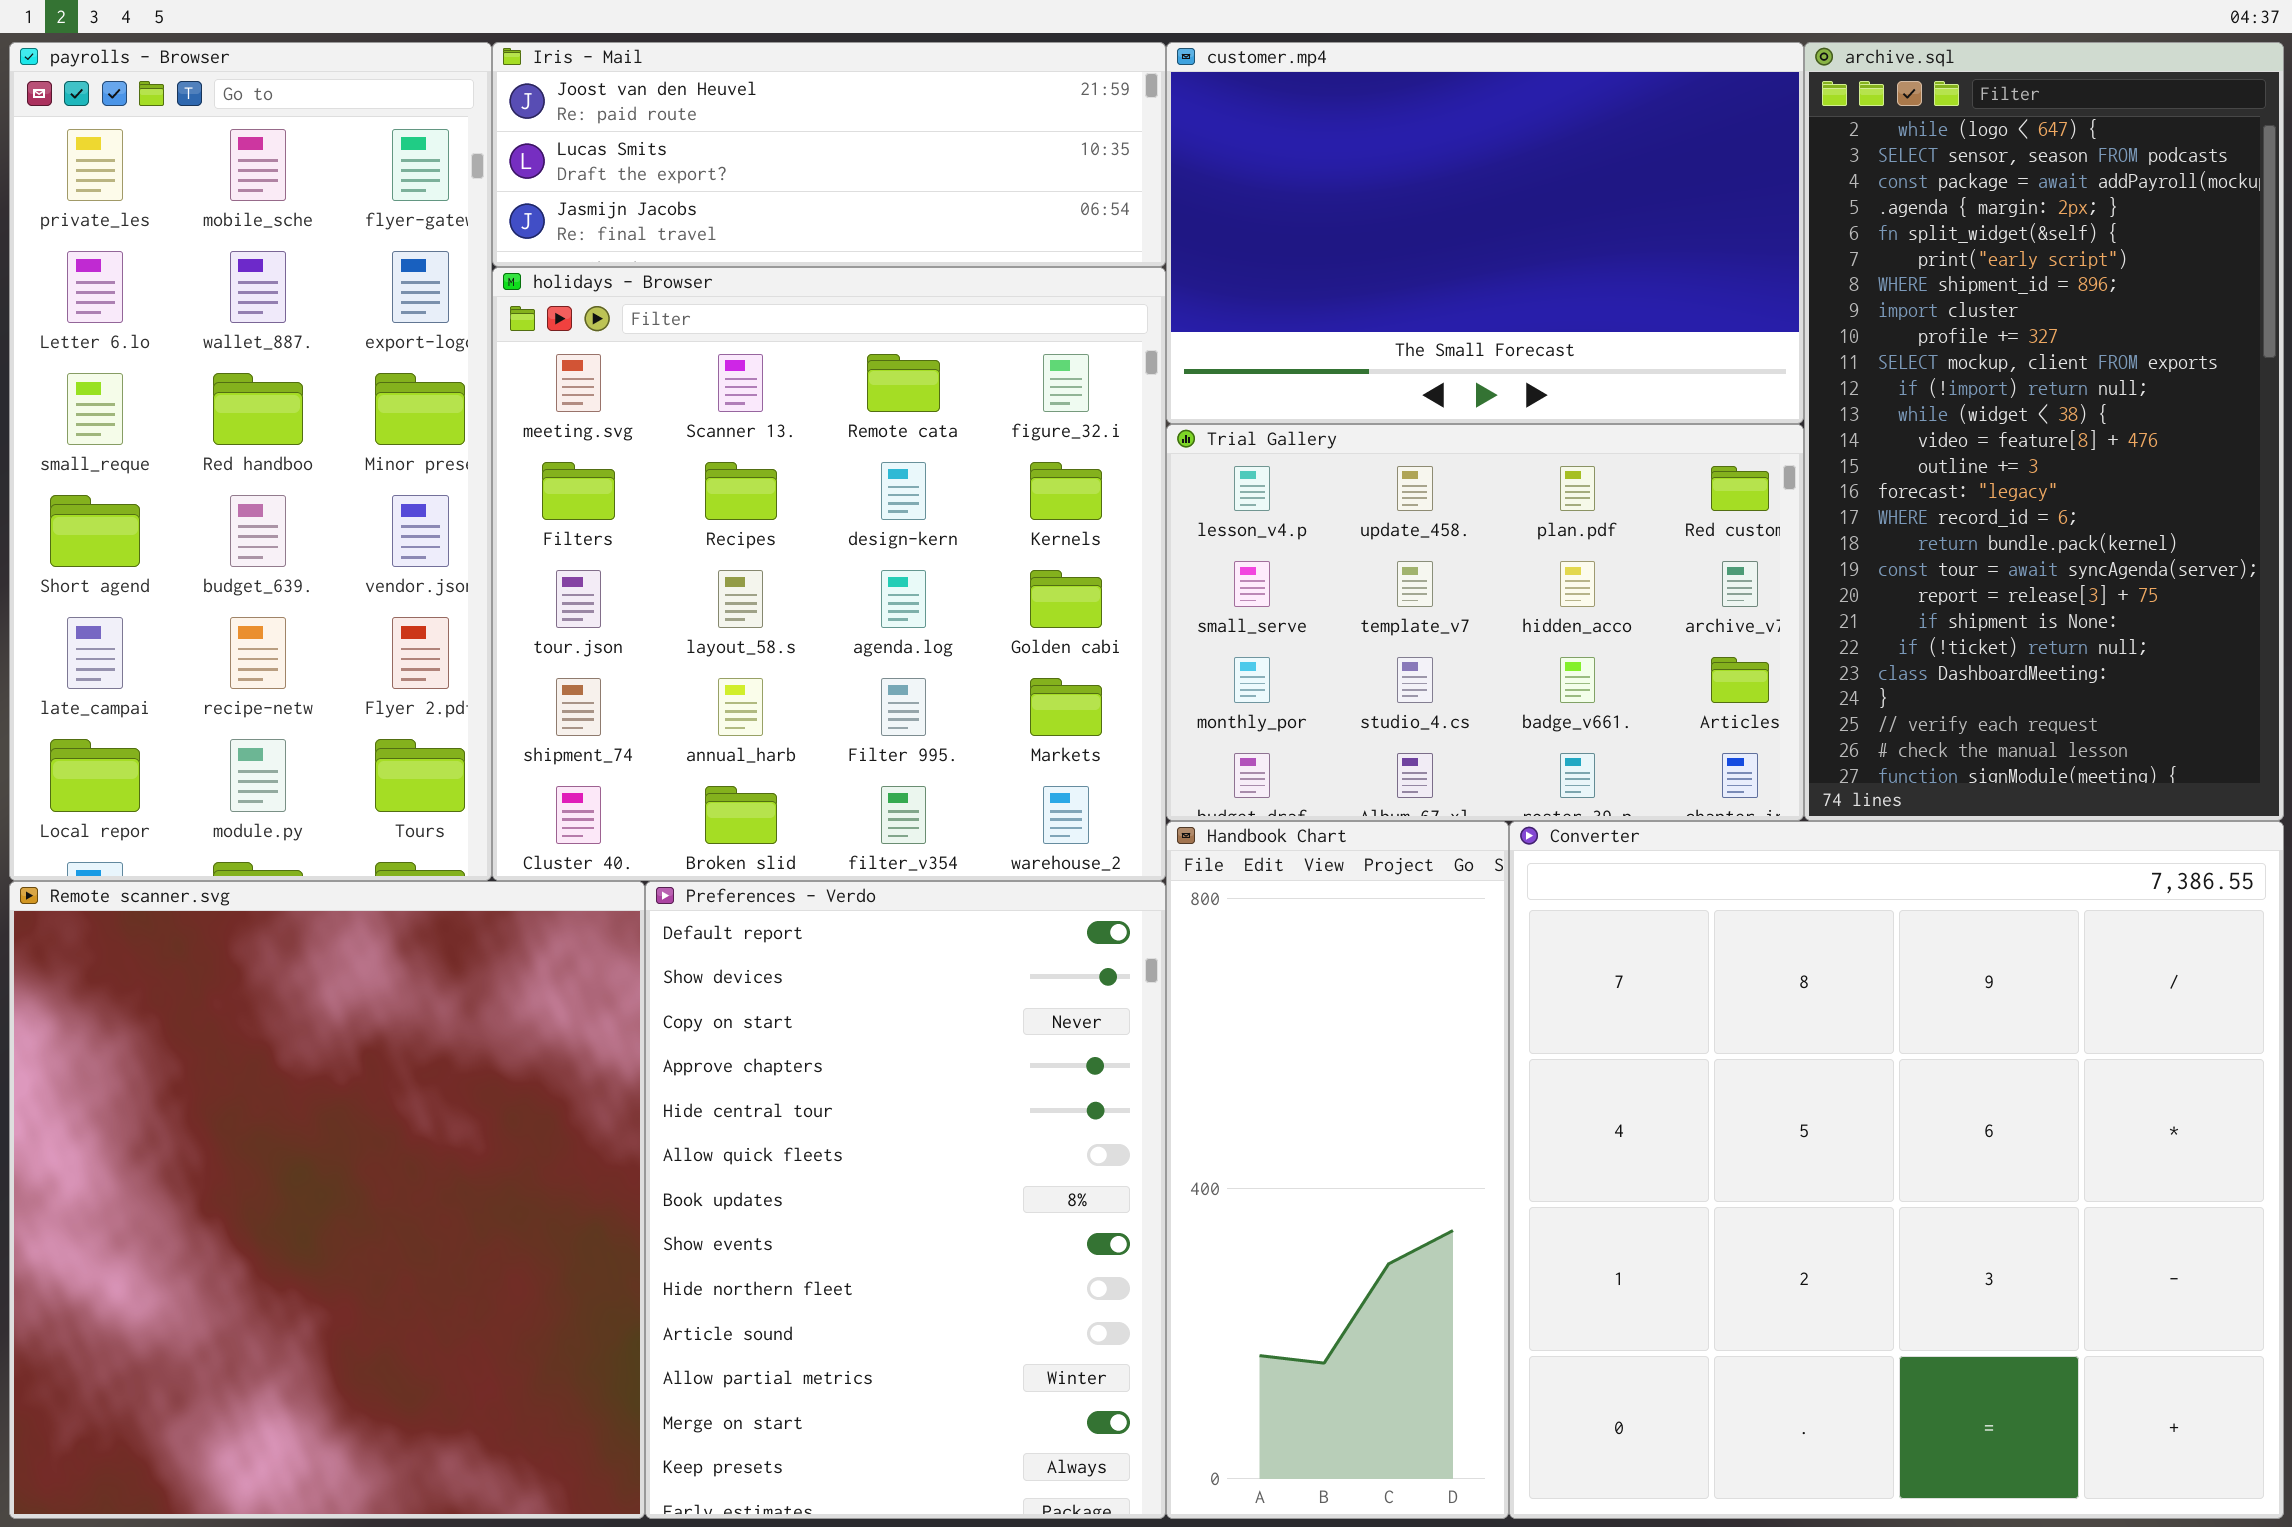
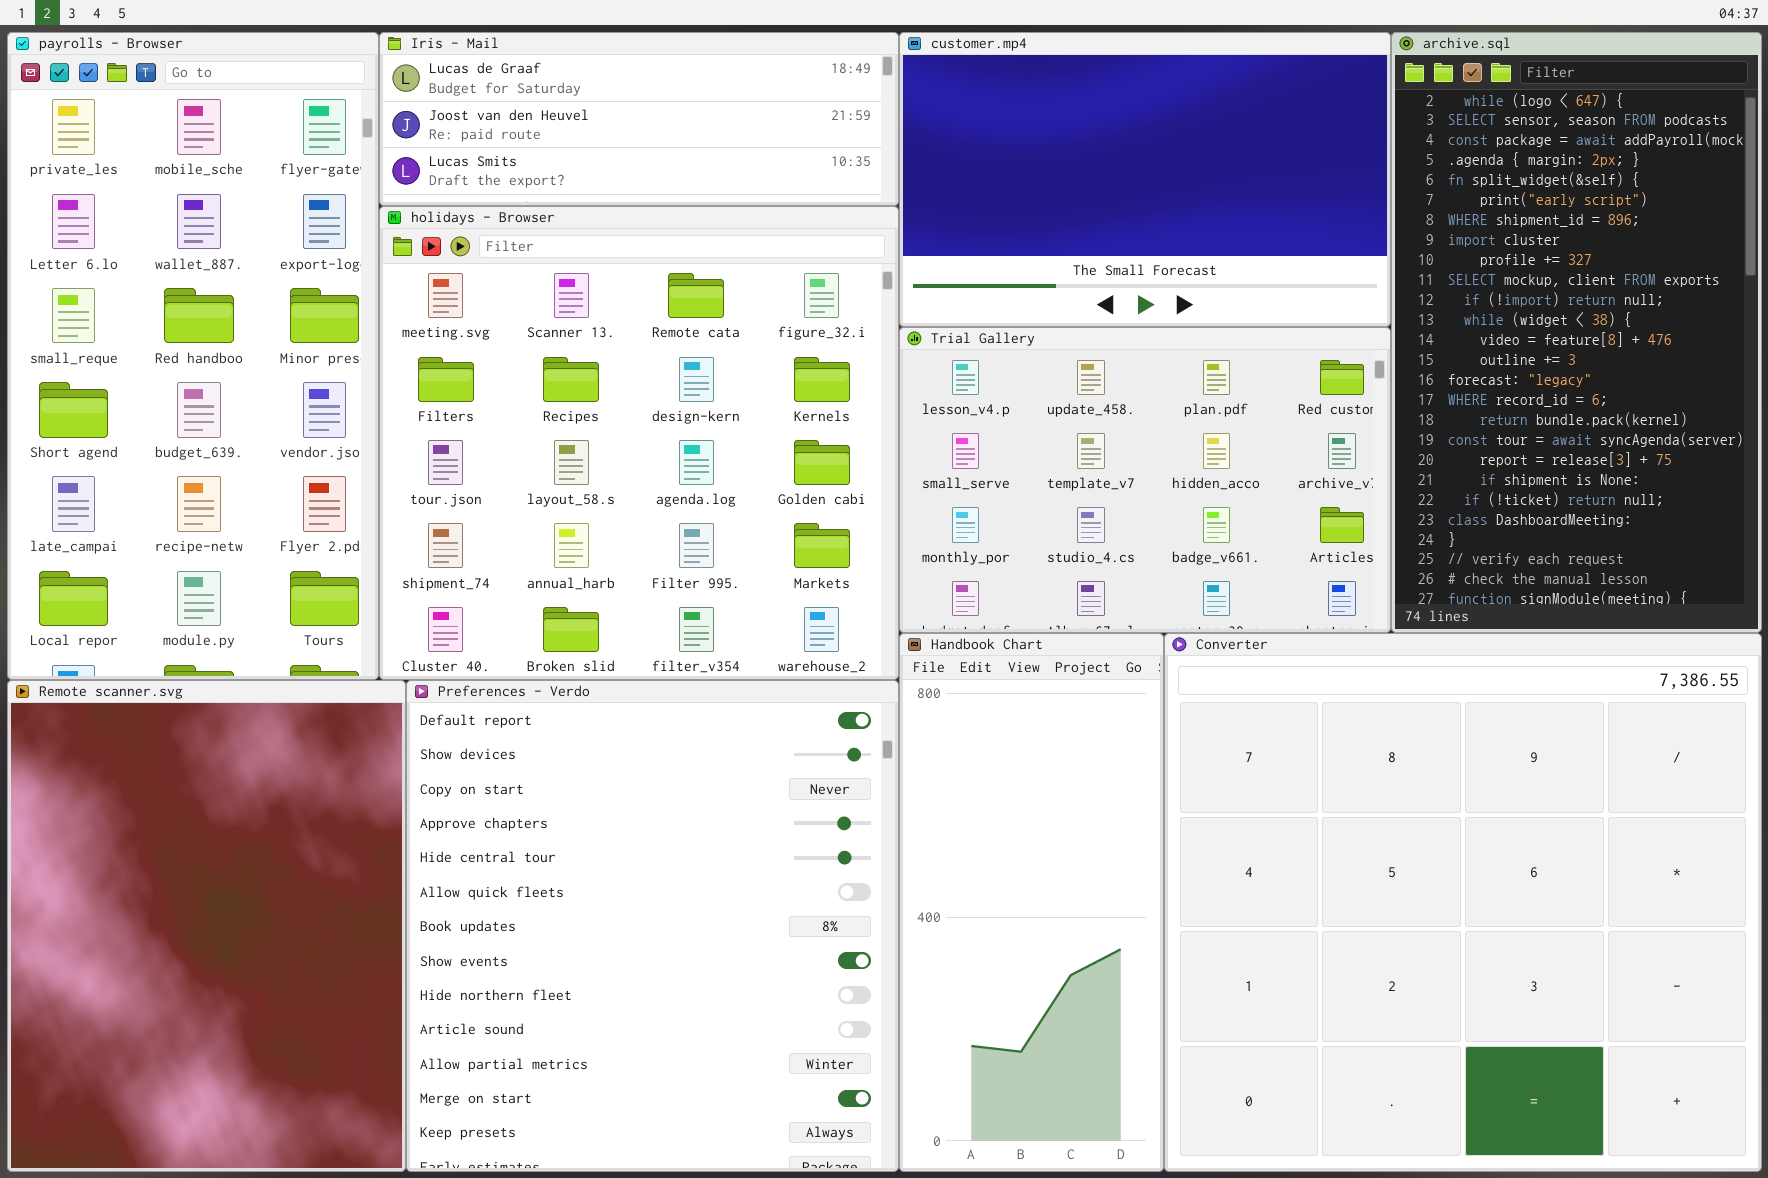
Iris - Mail: [492,42,1166,267] -> [379,32,899,206], scrolled up 1 row
Remote scanner.svg: [9,881,645,1519] -> [7,680,406,1172], resized
Preferences - Verdo: [645,881,1166,1519] -> [406,680,899,1172], resized

